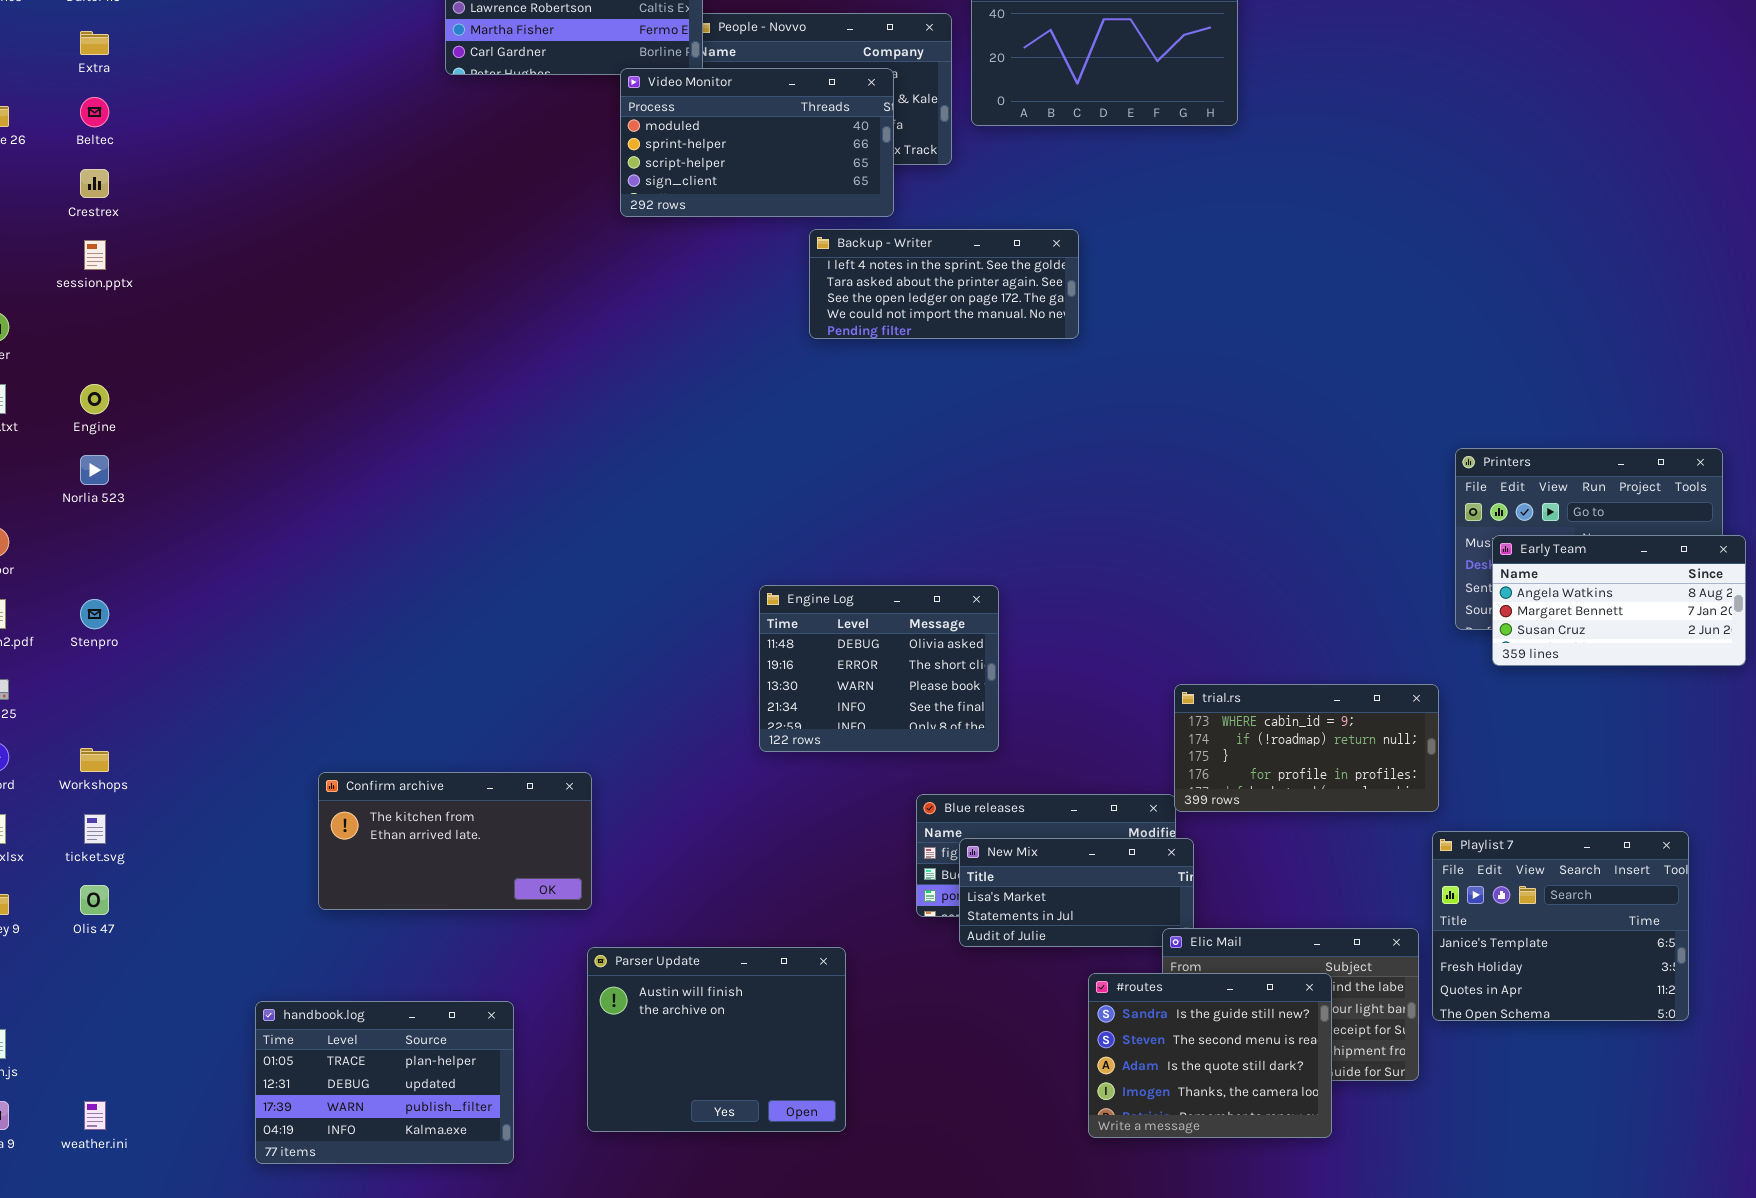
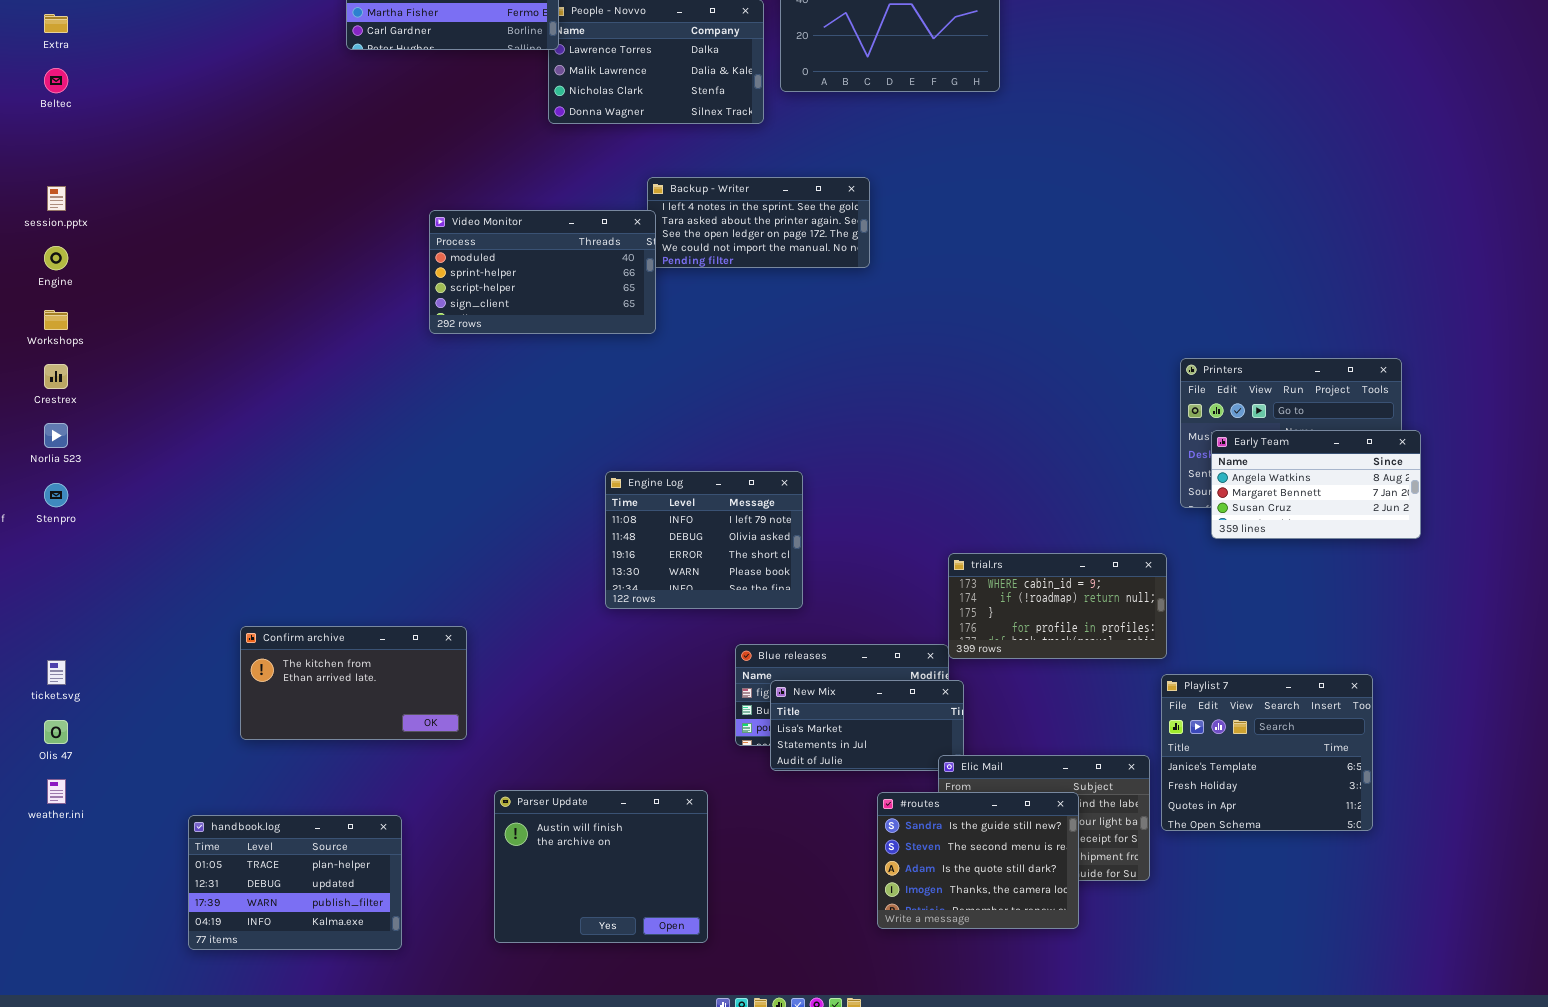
Video Monitor: [620,68,894,217] -> [429,210,656,334], moved
Crestrex: [80,169,109,198] -> [44,364,68,389], moved
Engine: [80,384,109,414] -> [44,246,68,270], moved
Norlia 523: [80,455,109,485] -> [44,423,68,448], moved
Engine Log: [759,585,999,752] -> [605,471,803,609], scrolled up 1 row
Workshops: [80,748,109,772] -> [44,310,68,330], moved
Parser Update: [587,947,846,1132] -> [494,790,708,943], moved
weather.ini: [84,1101,106,1130] -> [47,779,66,804], moved

